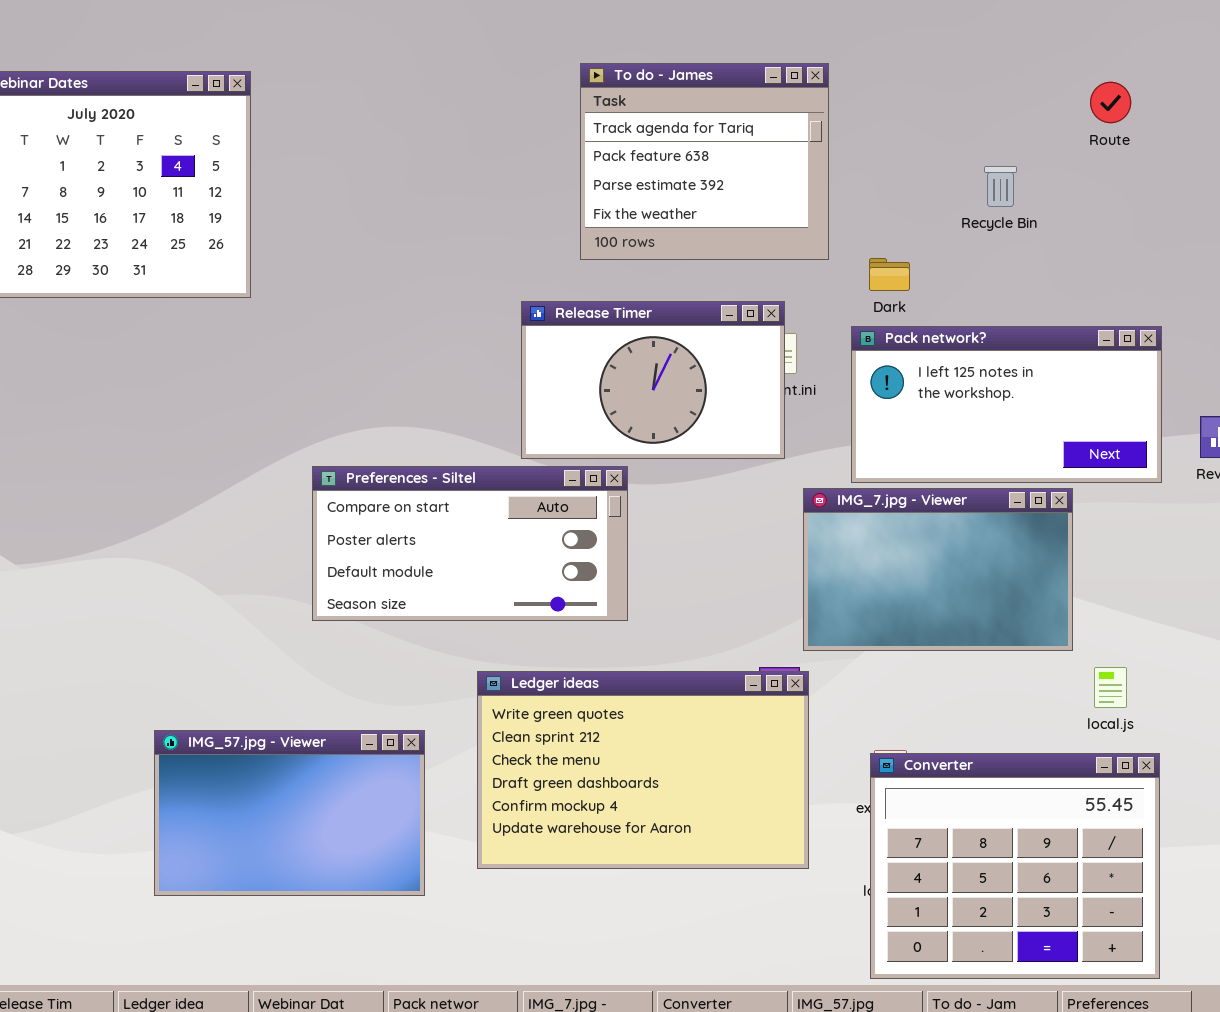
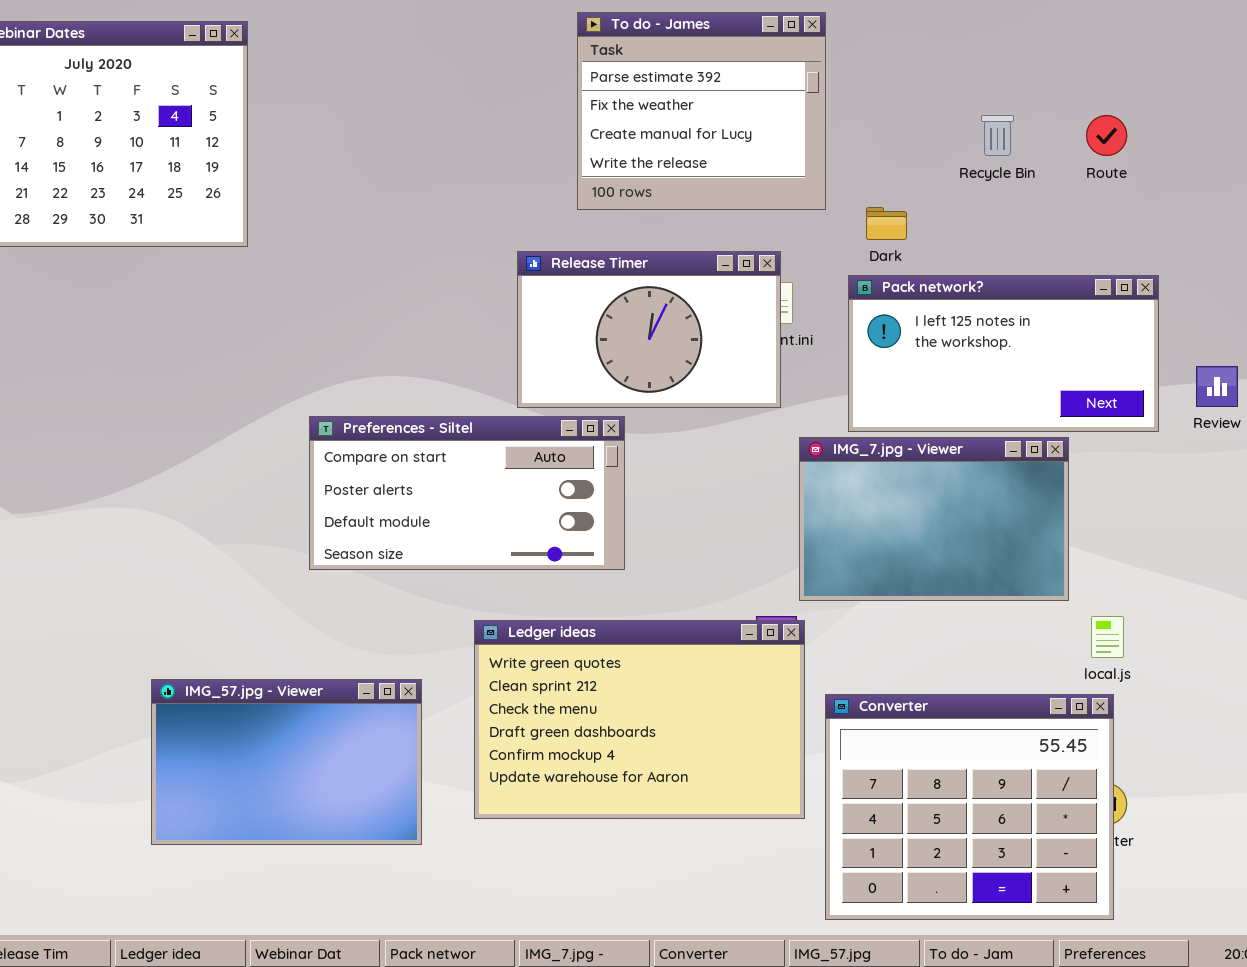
To do - James: [580,63,829,260] -> [577,12,826,210], scrolled down 2 rows
Route: [1090,82,1131,123] -> [1086,115,1127,156], moved
Converter: [870,753,1160,979] -> [825,694,1114,920], moved

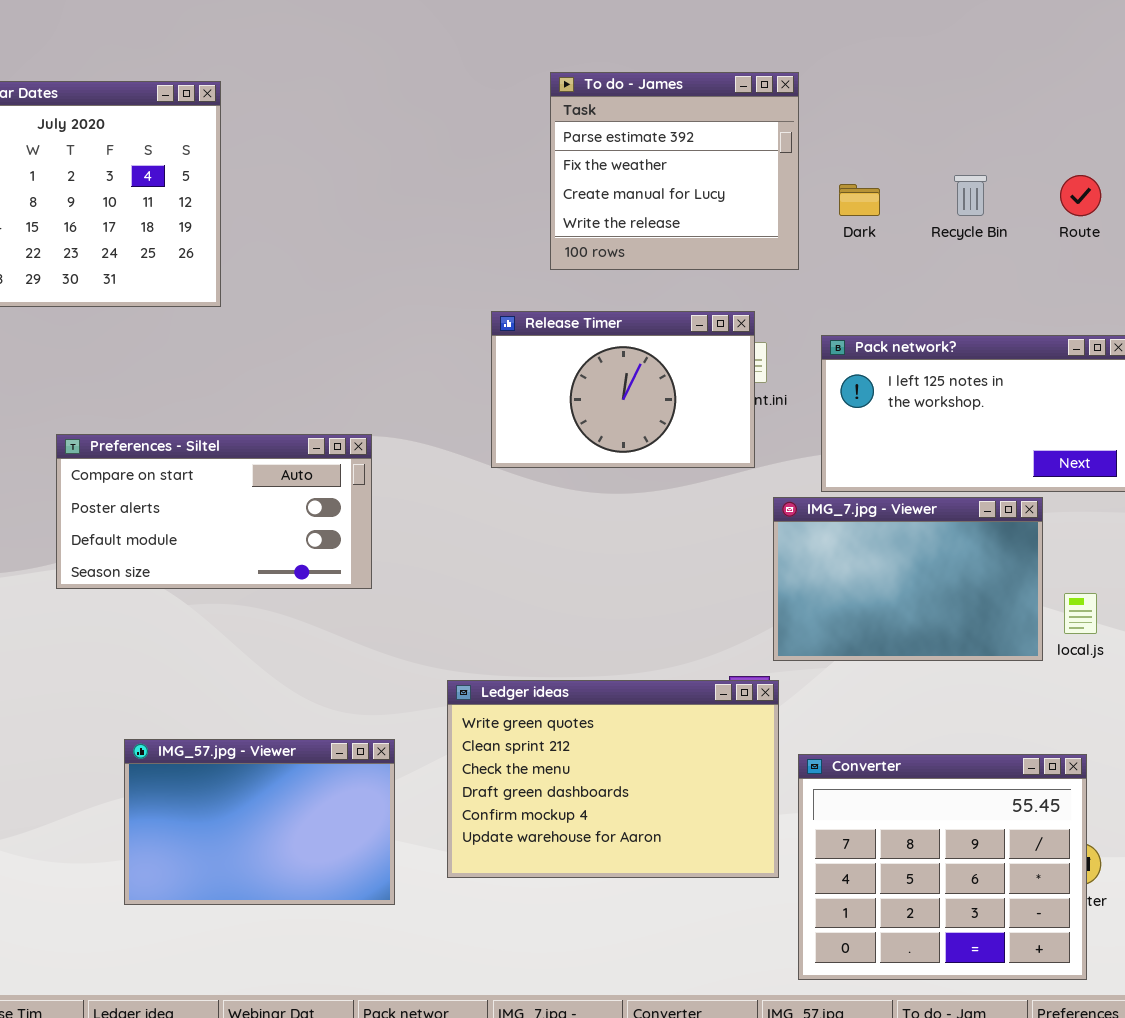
Dark: [866,207,907,240] -> [839,184,880,216], moved
Preferences - Siltel: [309,416,625,570] -> [56,434,372,589], moved
local.js: [1091,616,1124,658] -> [1064,593,1097,634], moved

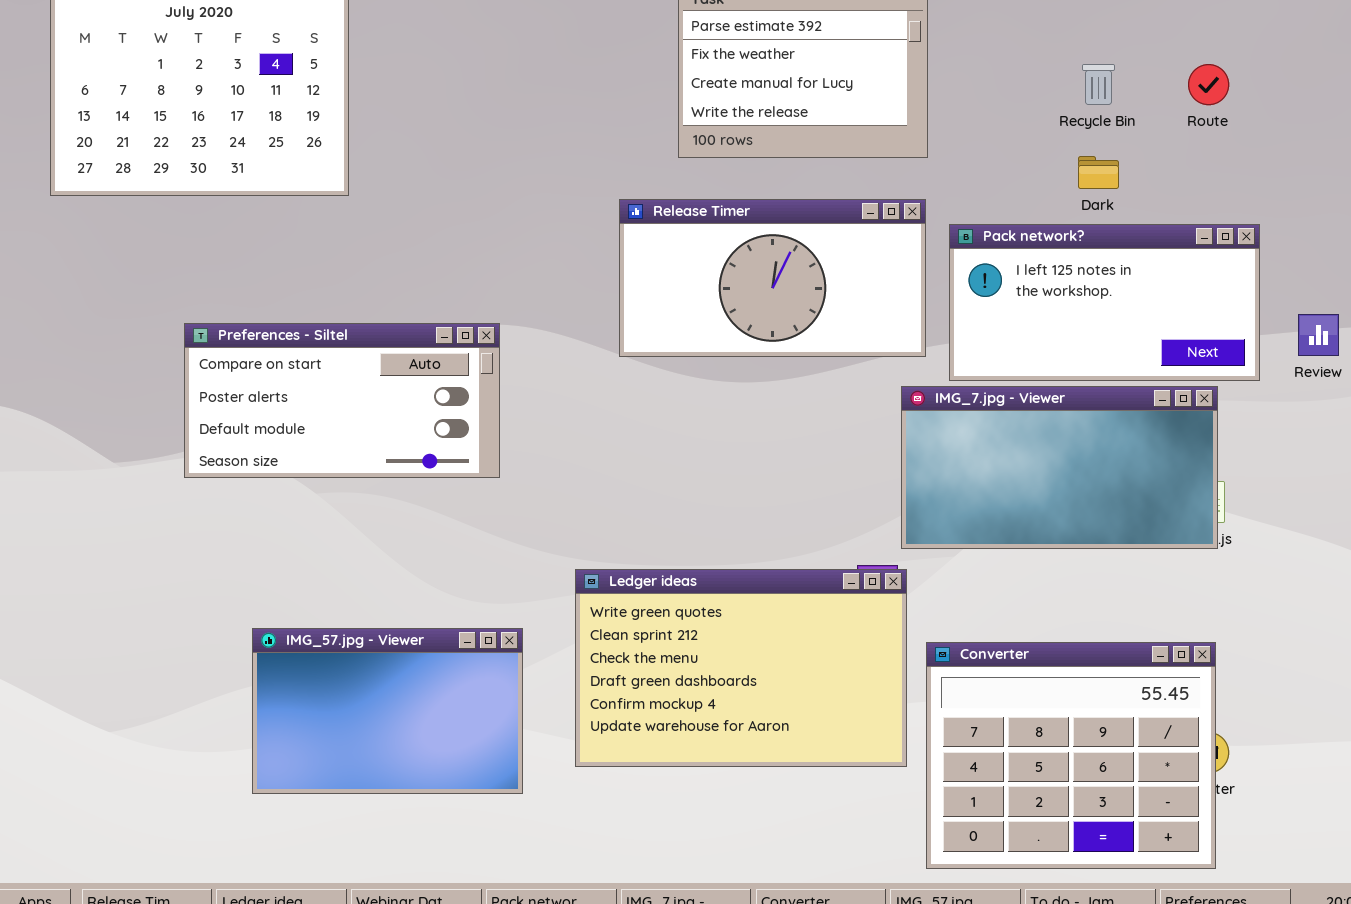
Dark: [839,184,880,216] -> [1078,156,1119,189], moved
Release Timer: [491,311,755,468] -> [619,199,926,357], resized
IMG_7.jpg - Viewer: [773,497,1043,661] -> [901,386,1218,549], resized

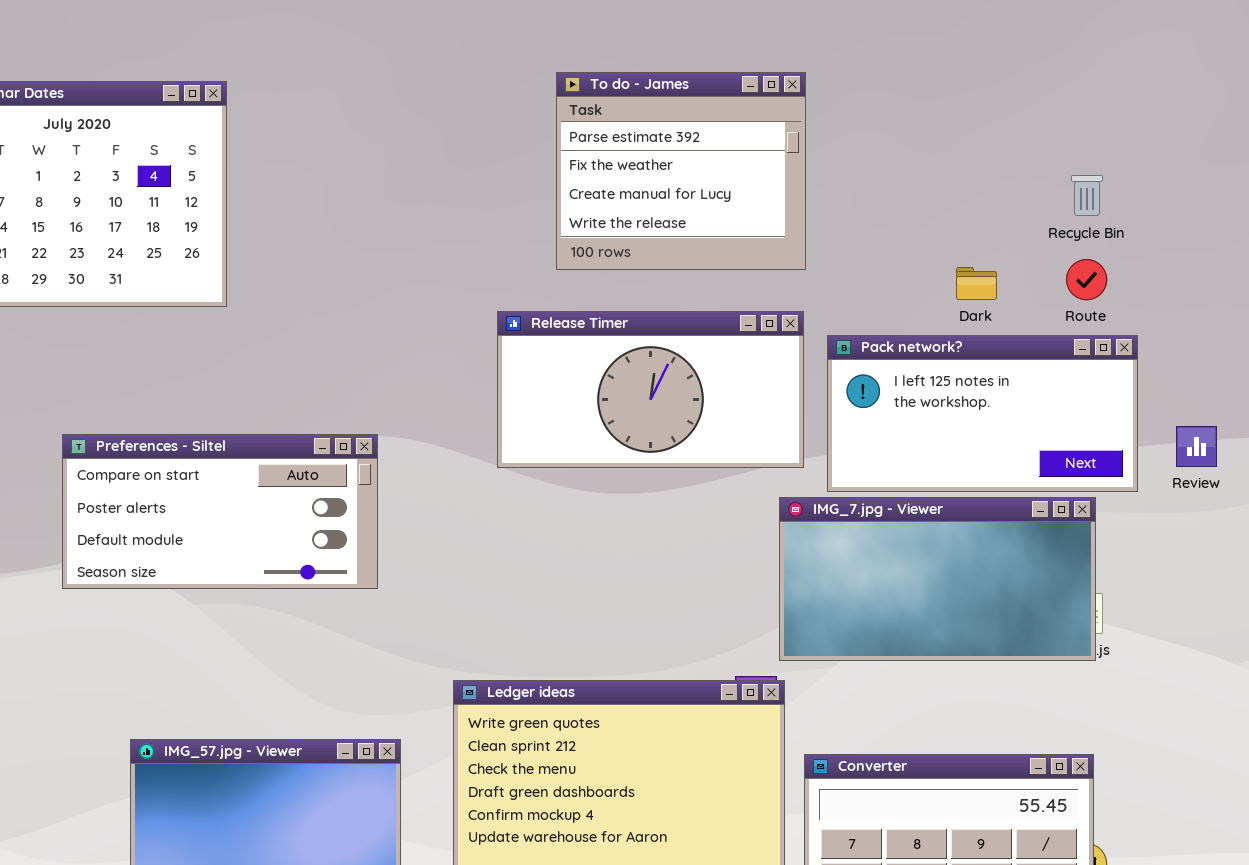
Recycle Bin: [1082,64,1115,105] -> [1071,175,1103,216], moved
Route: [1188,64,1229,105] -> [1066,259,1107,300], moved

